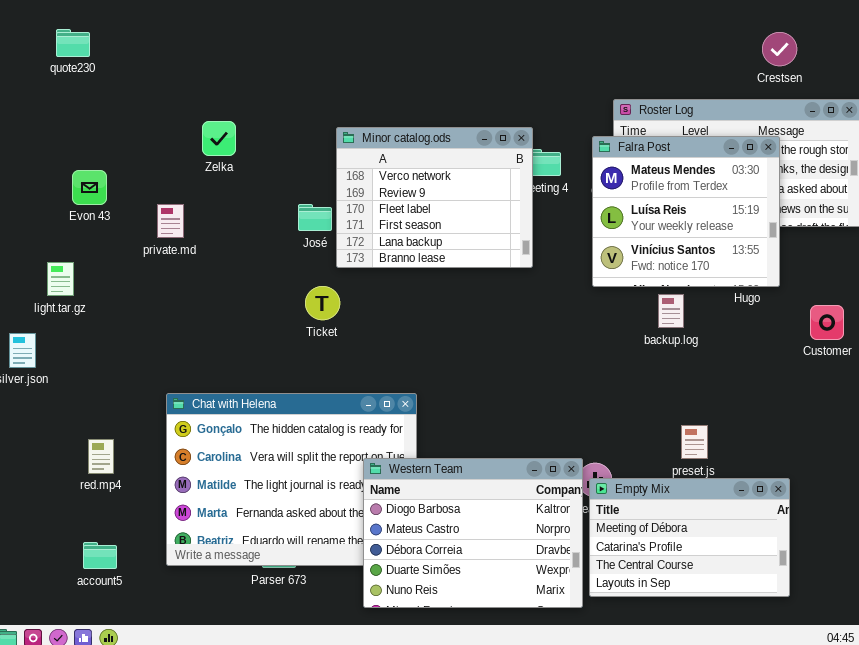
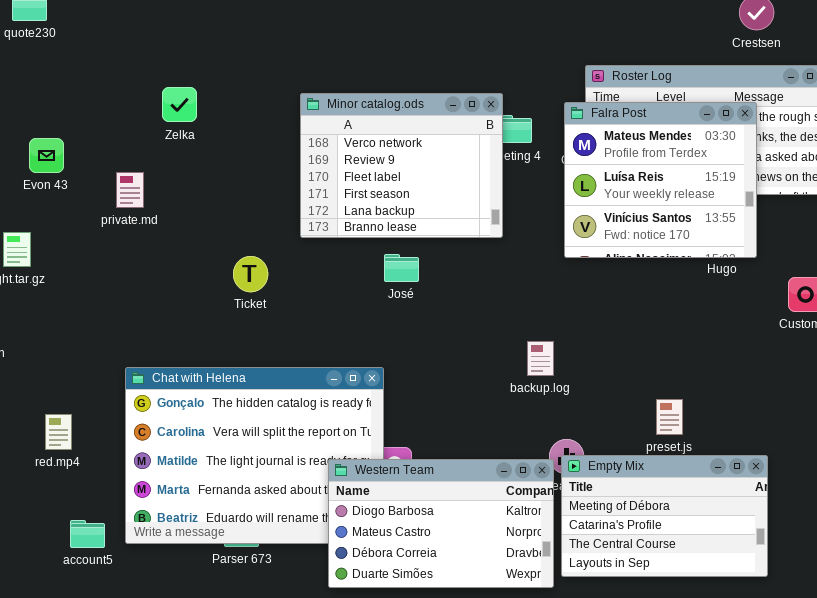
José: [298,204,332,231] -> [384,254,419,282], moved
Ticket: [305,286,340,320] -> [233,256,268,292], moved
backup.log: [658,294,684,328] -> [527,341,554,376], moved
Western Team: [363,458,583,608] -> [328,459,554,588], resized
account5: [83,542,117,569] -> [70,520,105,548], moved

